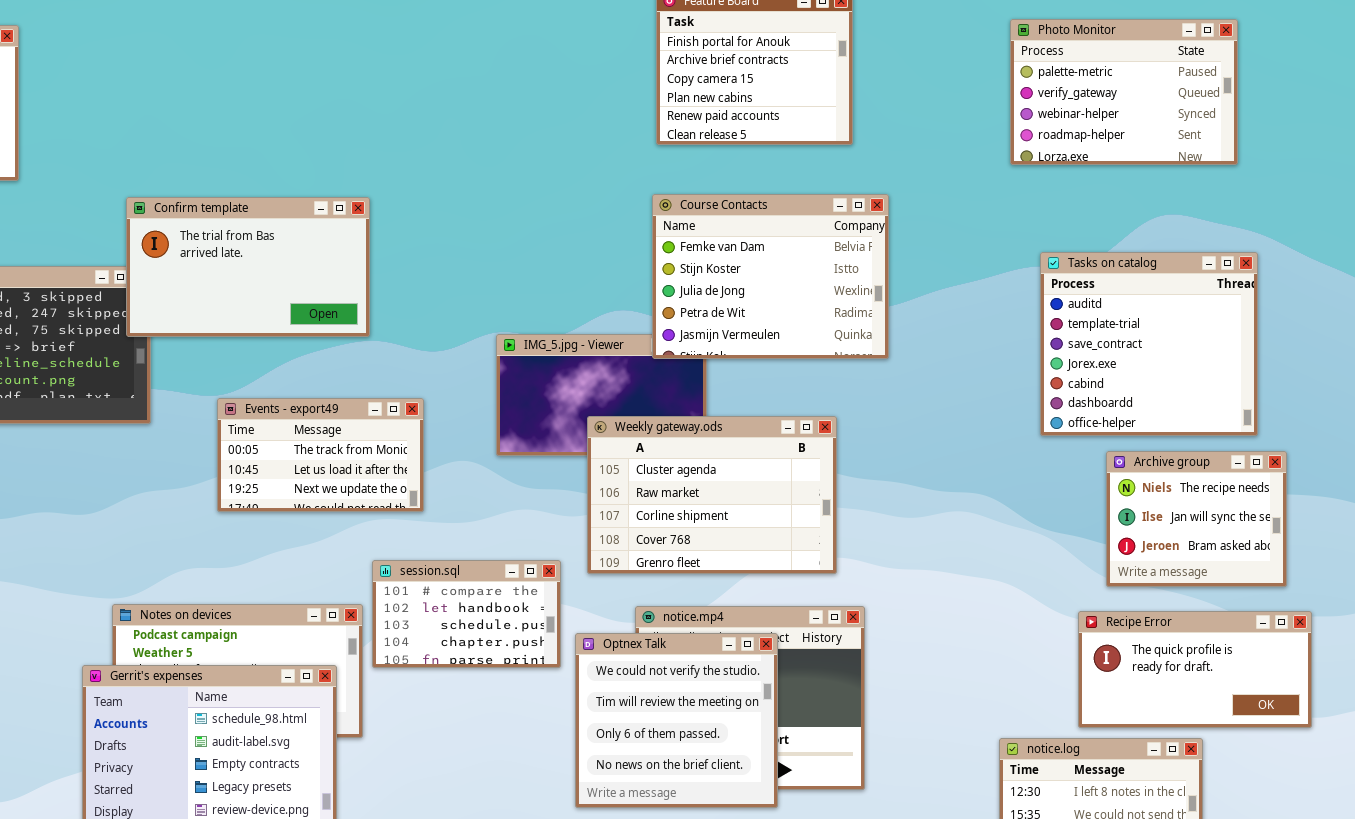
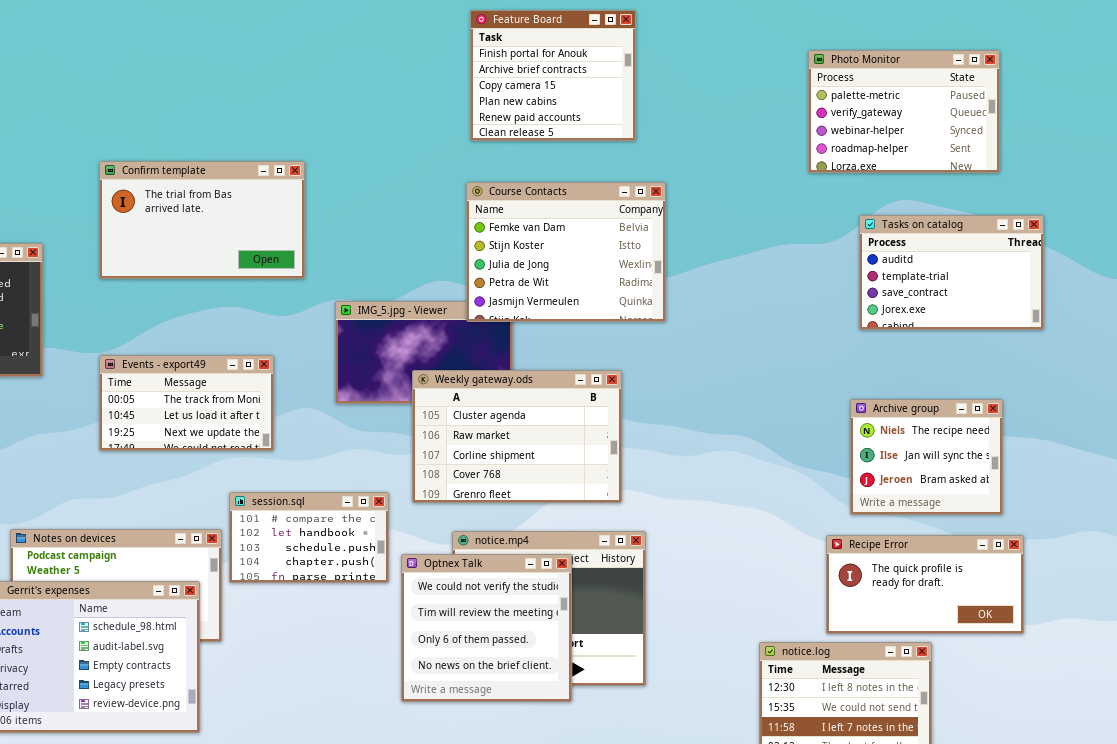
Photo Monitor: [1010,19,1238,165] -> [808,50,1000,173], moved
Confirm template: [126,197,370,337] -> [99,161,305,279], moved
Tasks on catalog: [1040,252,1258,436] -> [859,215,1044,330], moved, resized

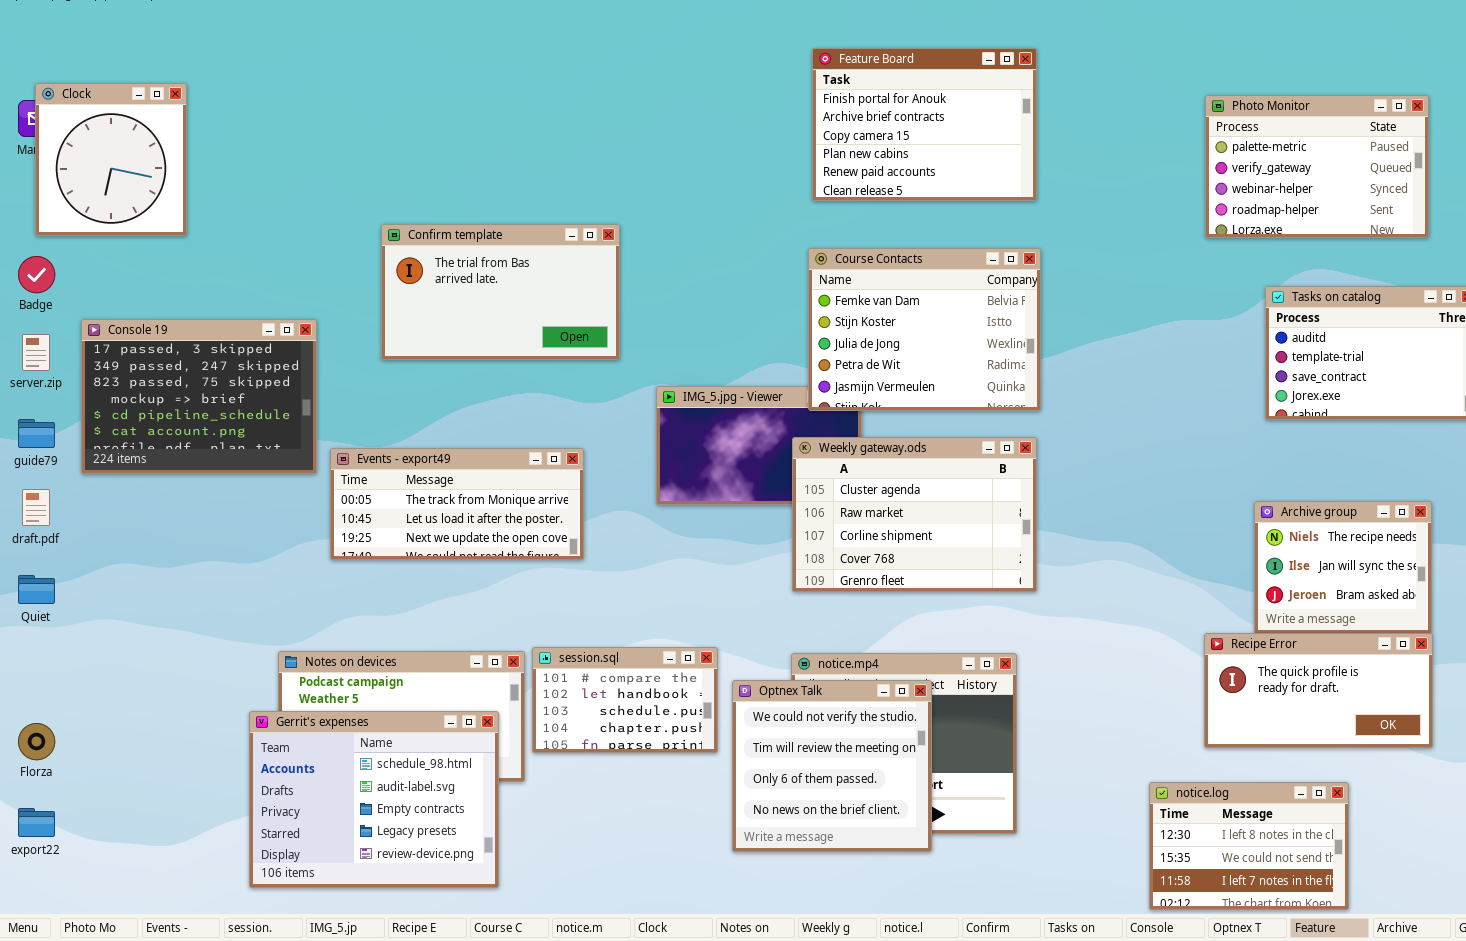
Feature Board: [470,10,636,141] -> [812,48,1037,201], resized
Events - export49: [99,355,274,451] -> [330,448,584,560], resized
Weekly gateway.ods: [412,370,622,503] -> [792,437,1037,592], moved
session.sql: [229,492,389,583] -> [532,647,718,753], moved
Recipe Error: [826,535,1024,634] -> [1204,633,1433,748], moved

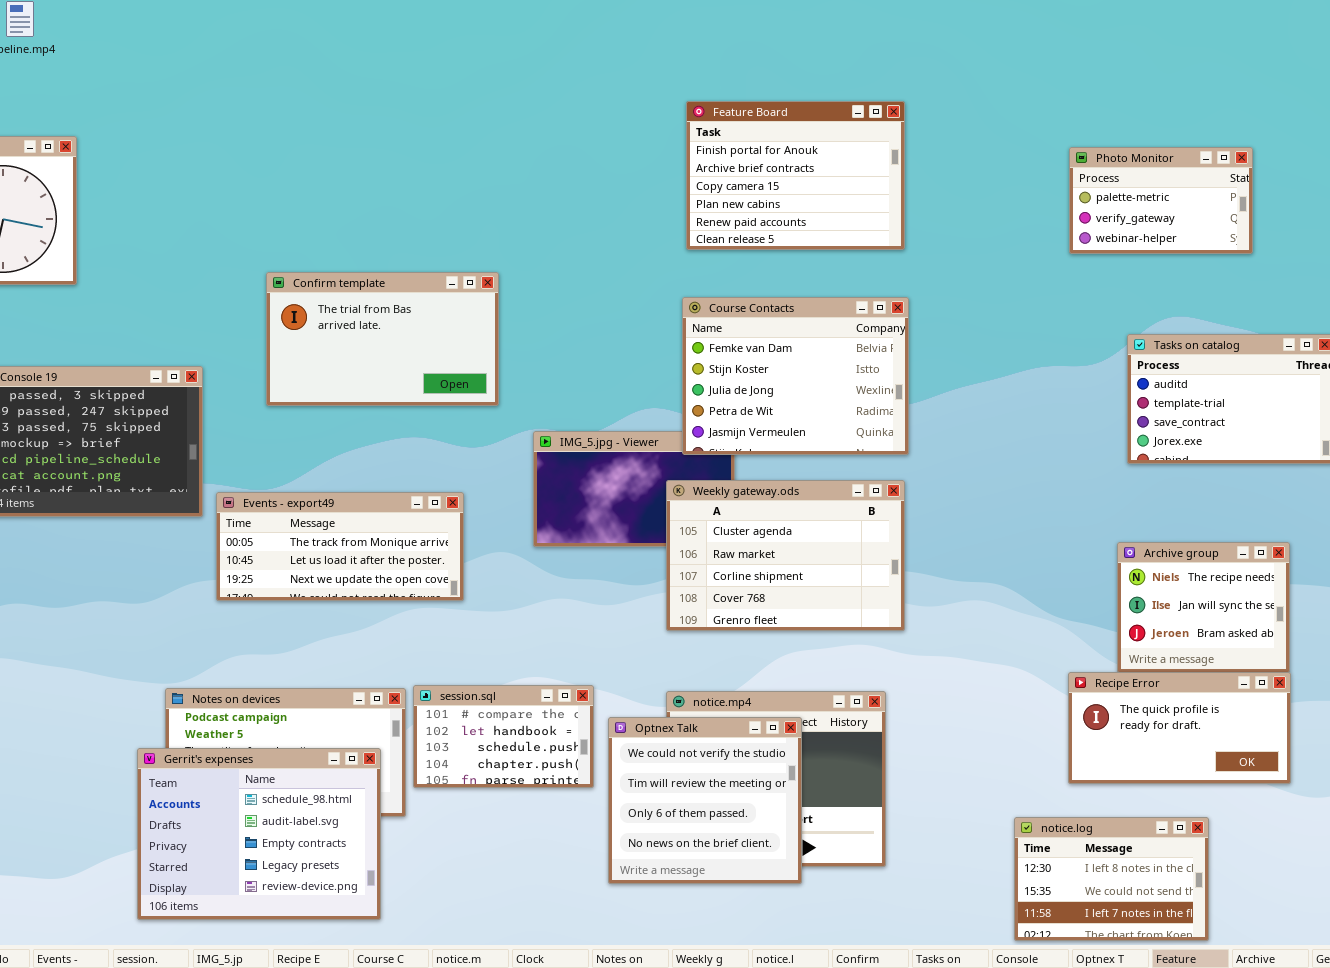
Photo Monitor: [1205,95,1429,238] -> [1069,147,1253,254], resized

